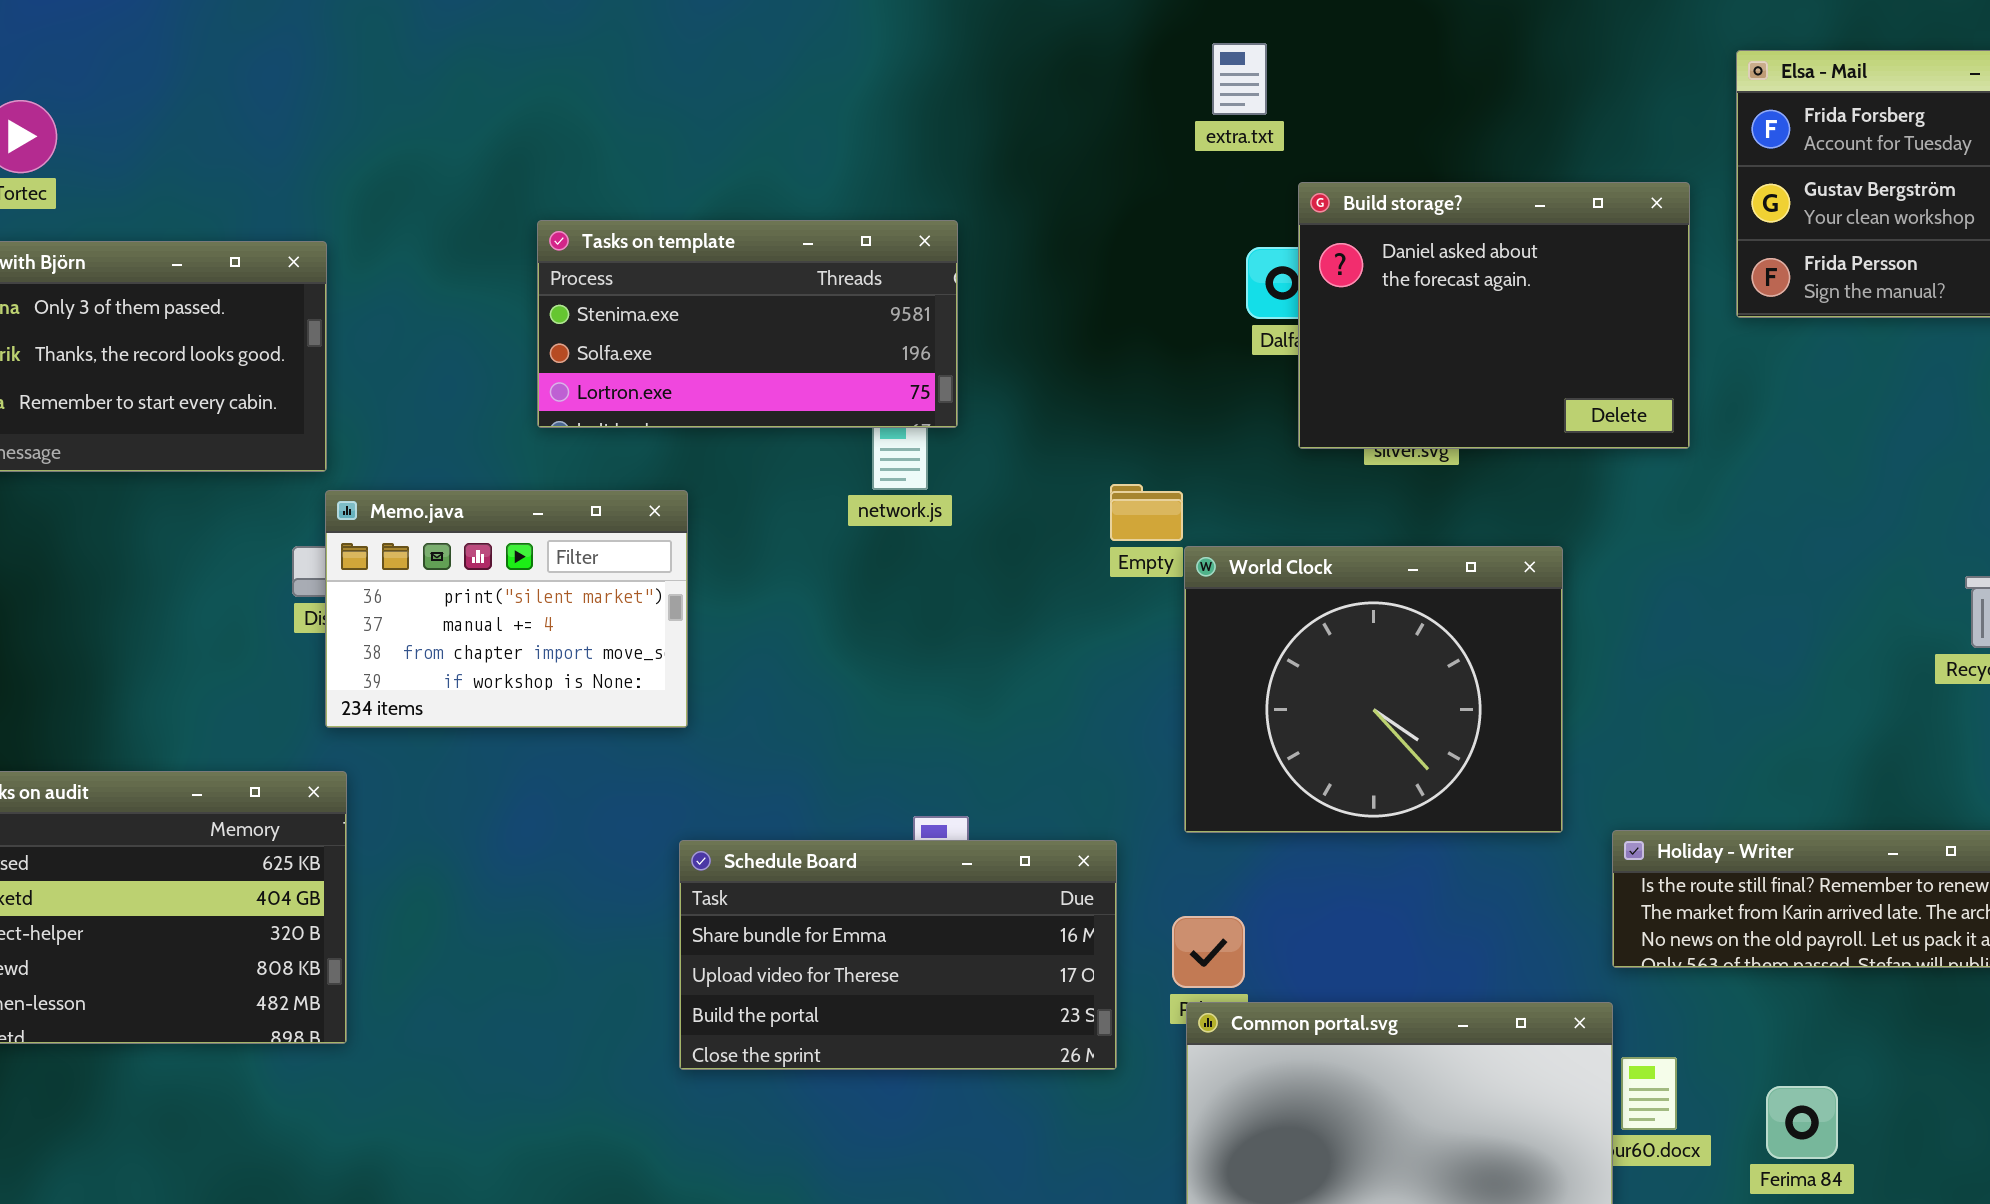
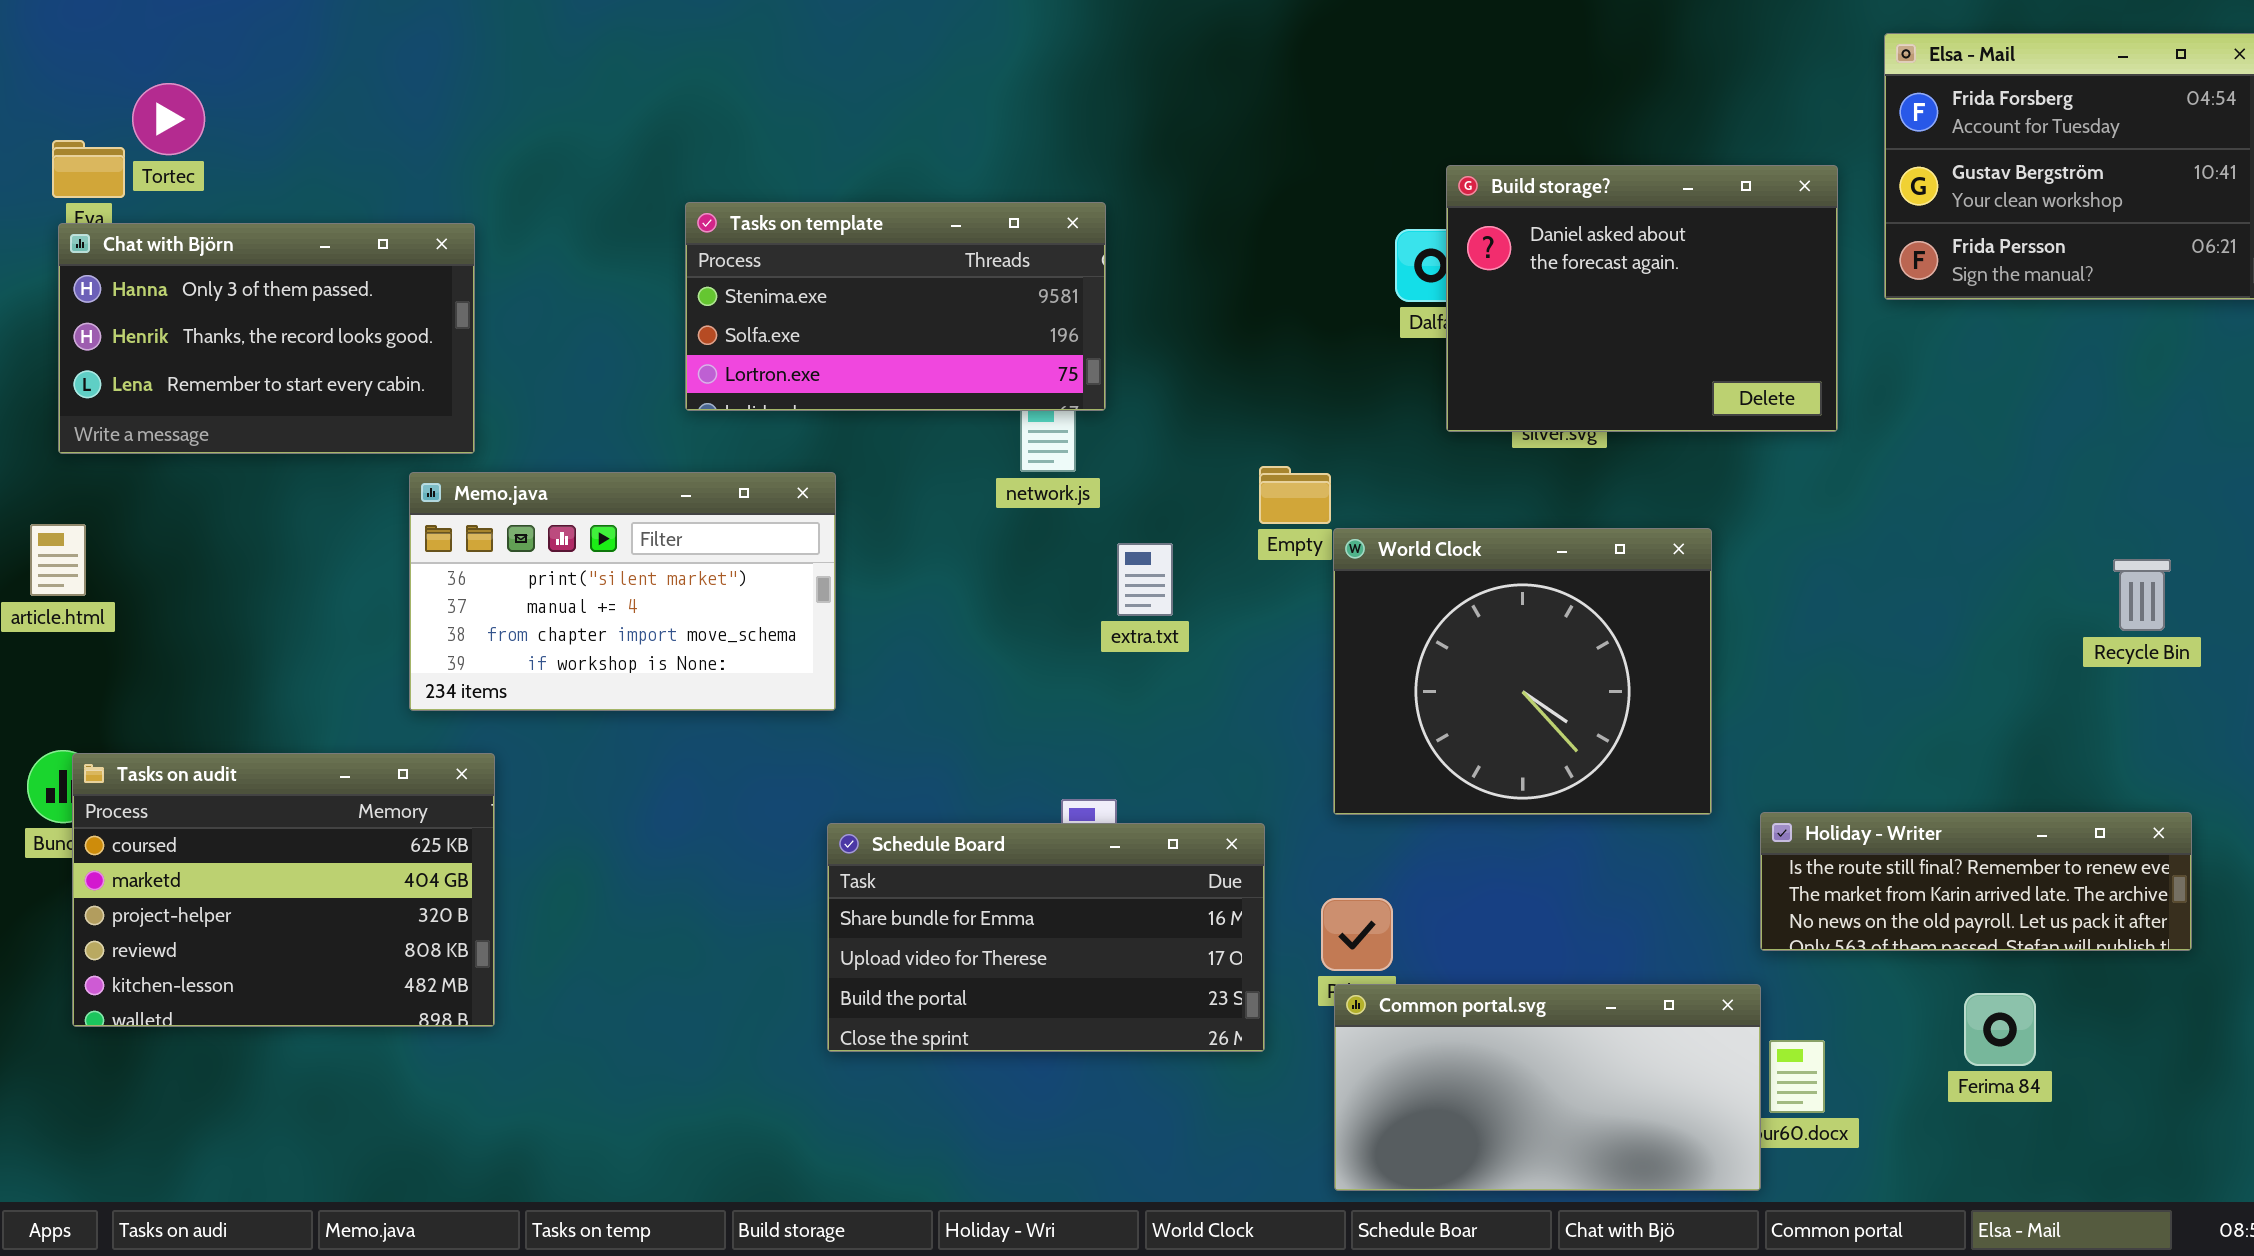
extra.txt: [1212,43,1267,115] -> [1117,543,1173,616], moved
Memo.java: [325,490,688,728] -> [409,472,836,711], resized
Ferima 84: [1766,1086,1838,1159] -> [1964,993,2036,1066], moved

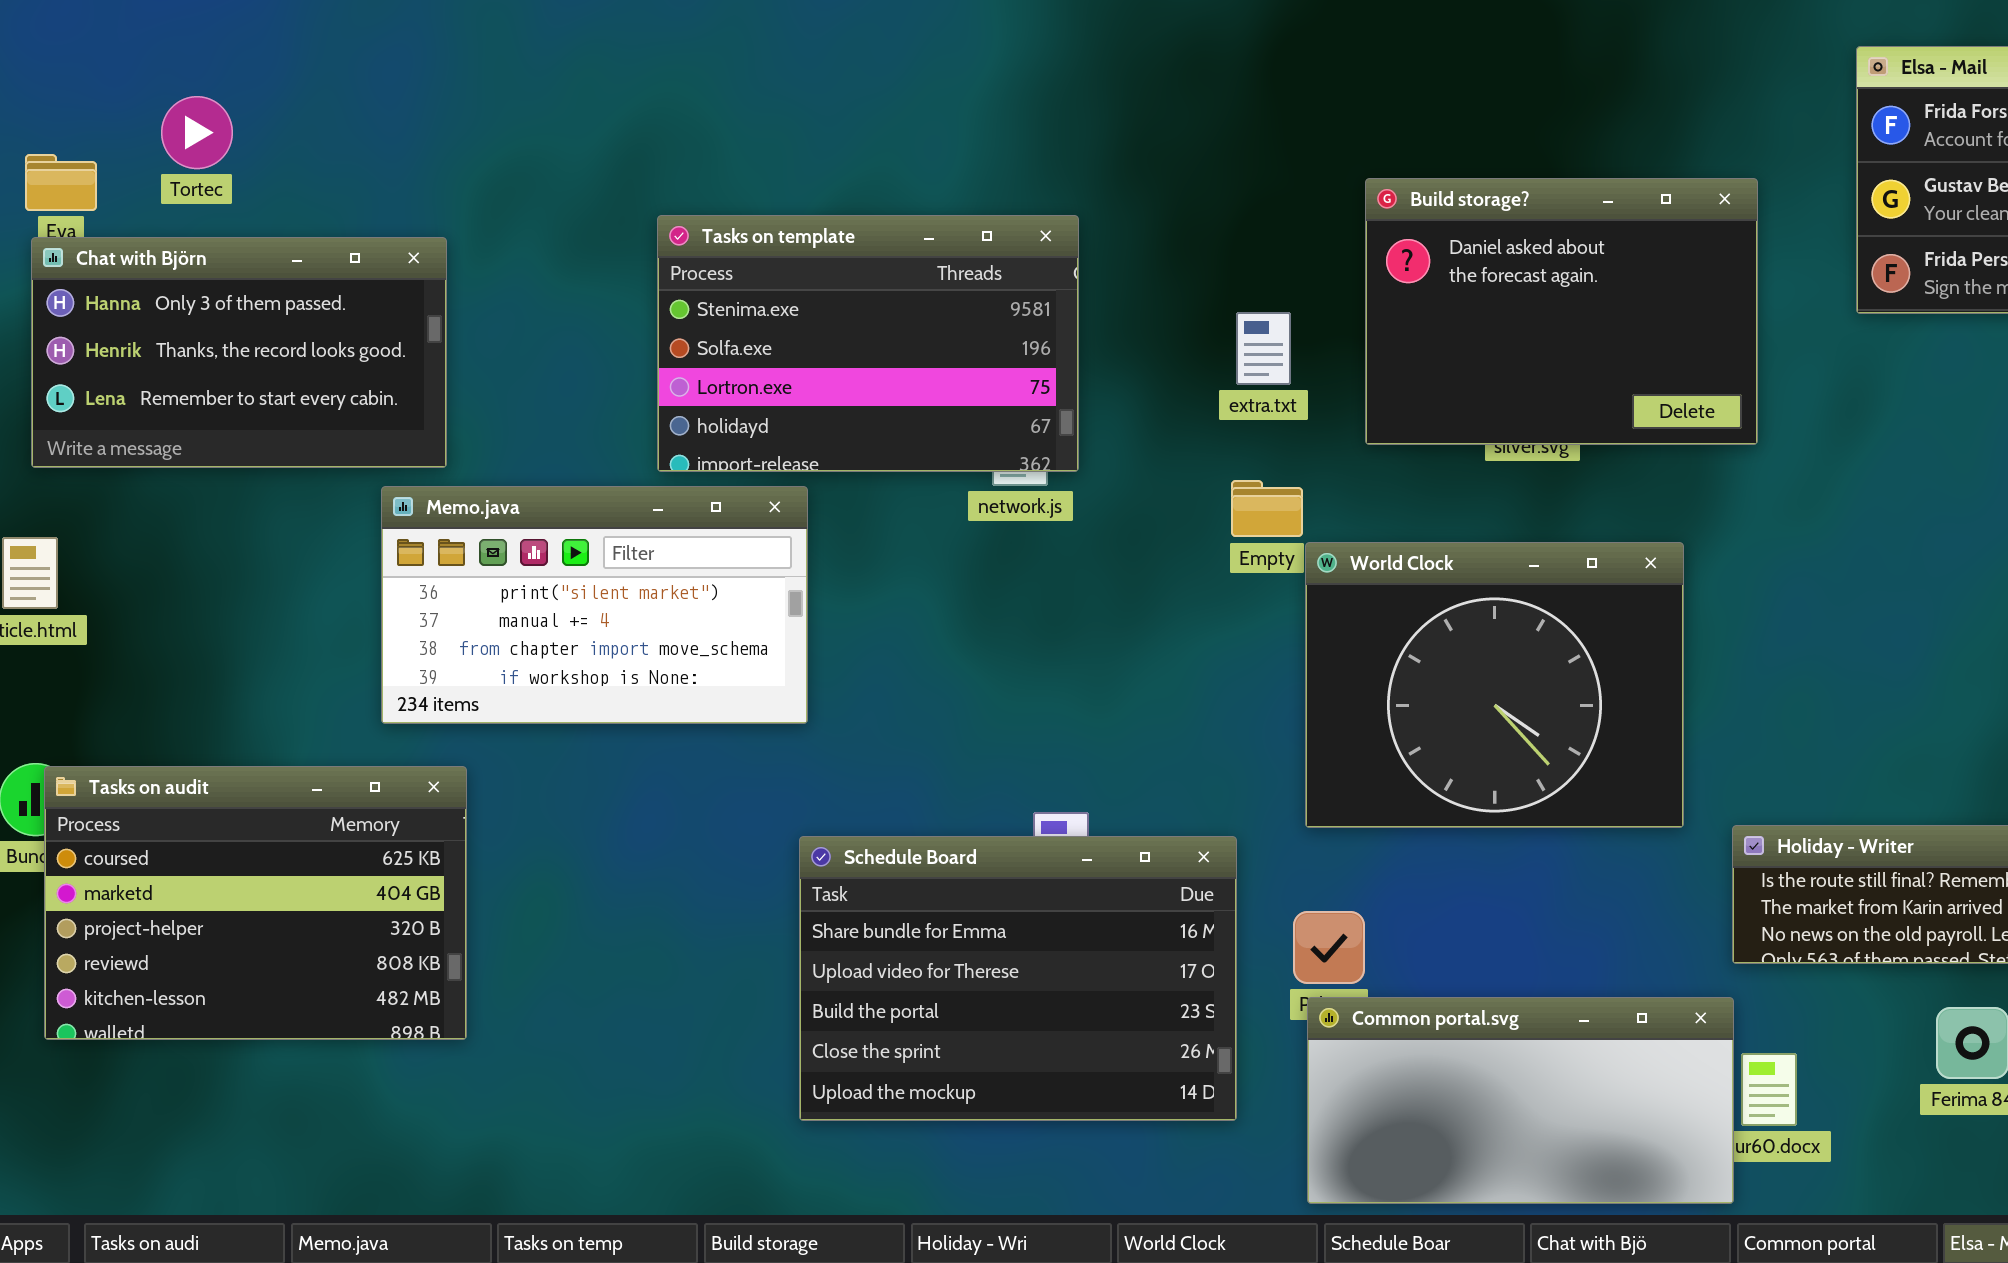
Tortec: [132,83,205,155] -> [161,96,233,169], moved
Build storage?: [1446,165,1838,432] -> [1365,178,1758,445], moved
Tasks on template: [685,202,1106,411] -> [657,215,1079,472], resized
extra.txt: [1117,543,1173,616] -> [1236,312,1291,385], moved
Schedule Board: [827,823,1265,1052] -> [799,836,1237,1121], resized

